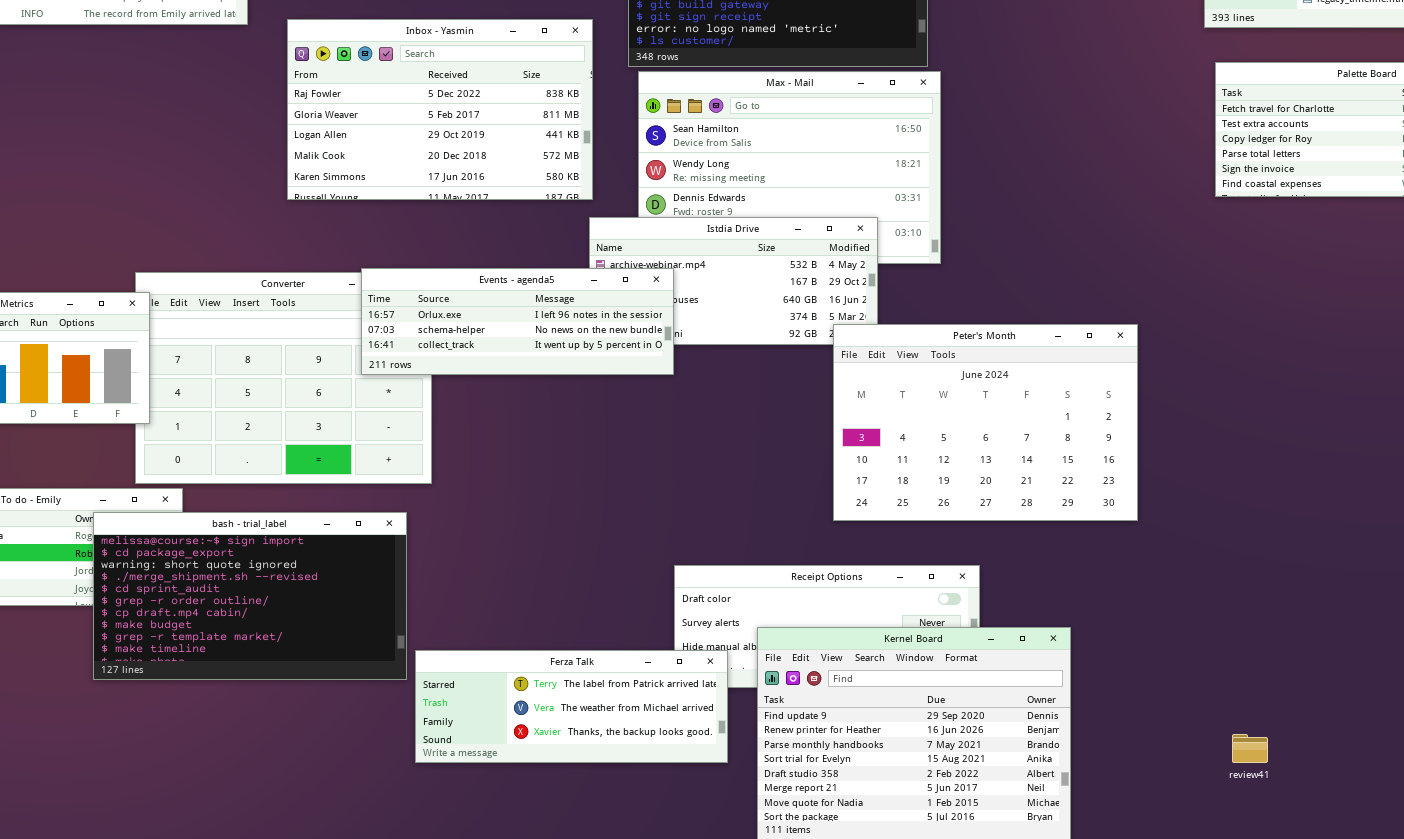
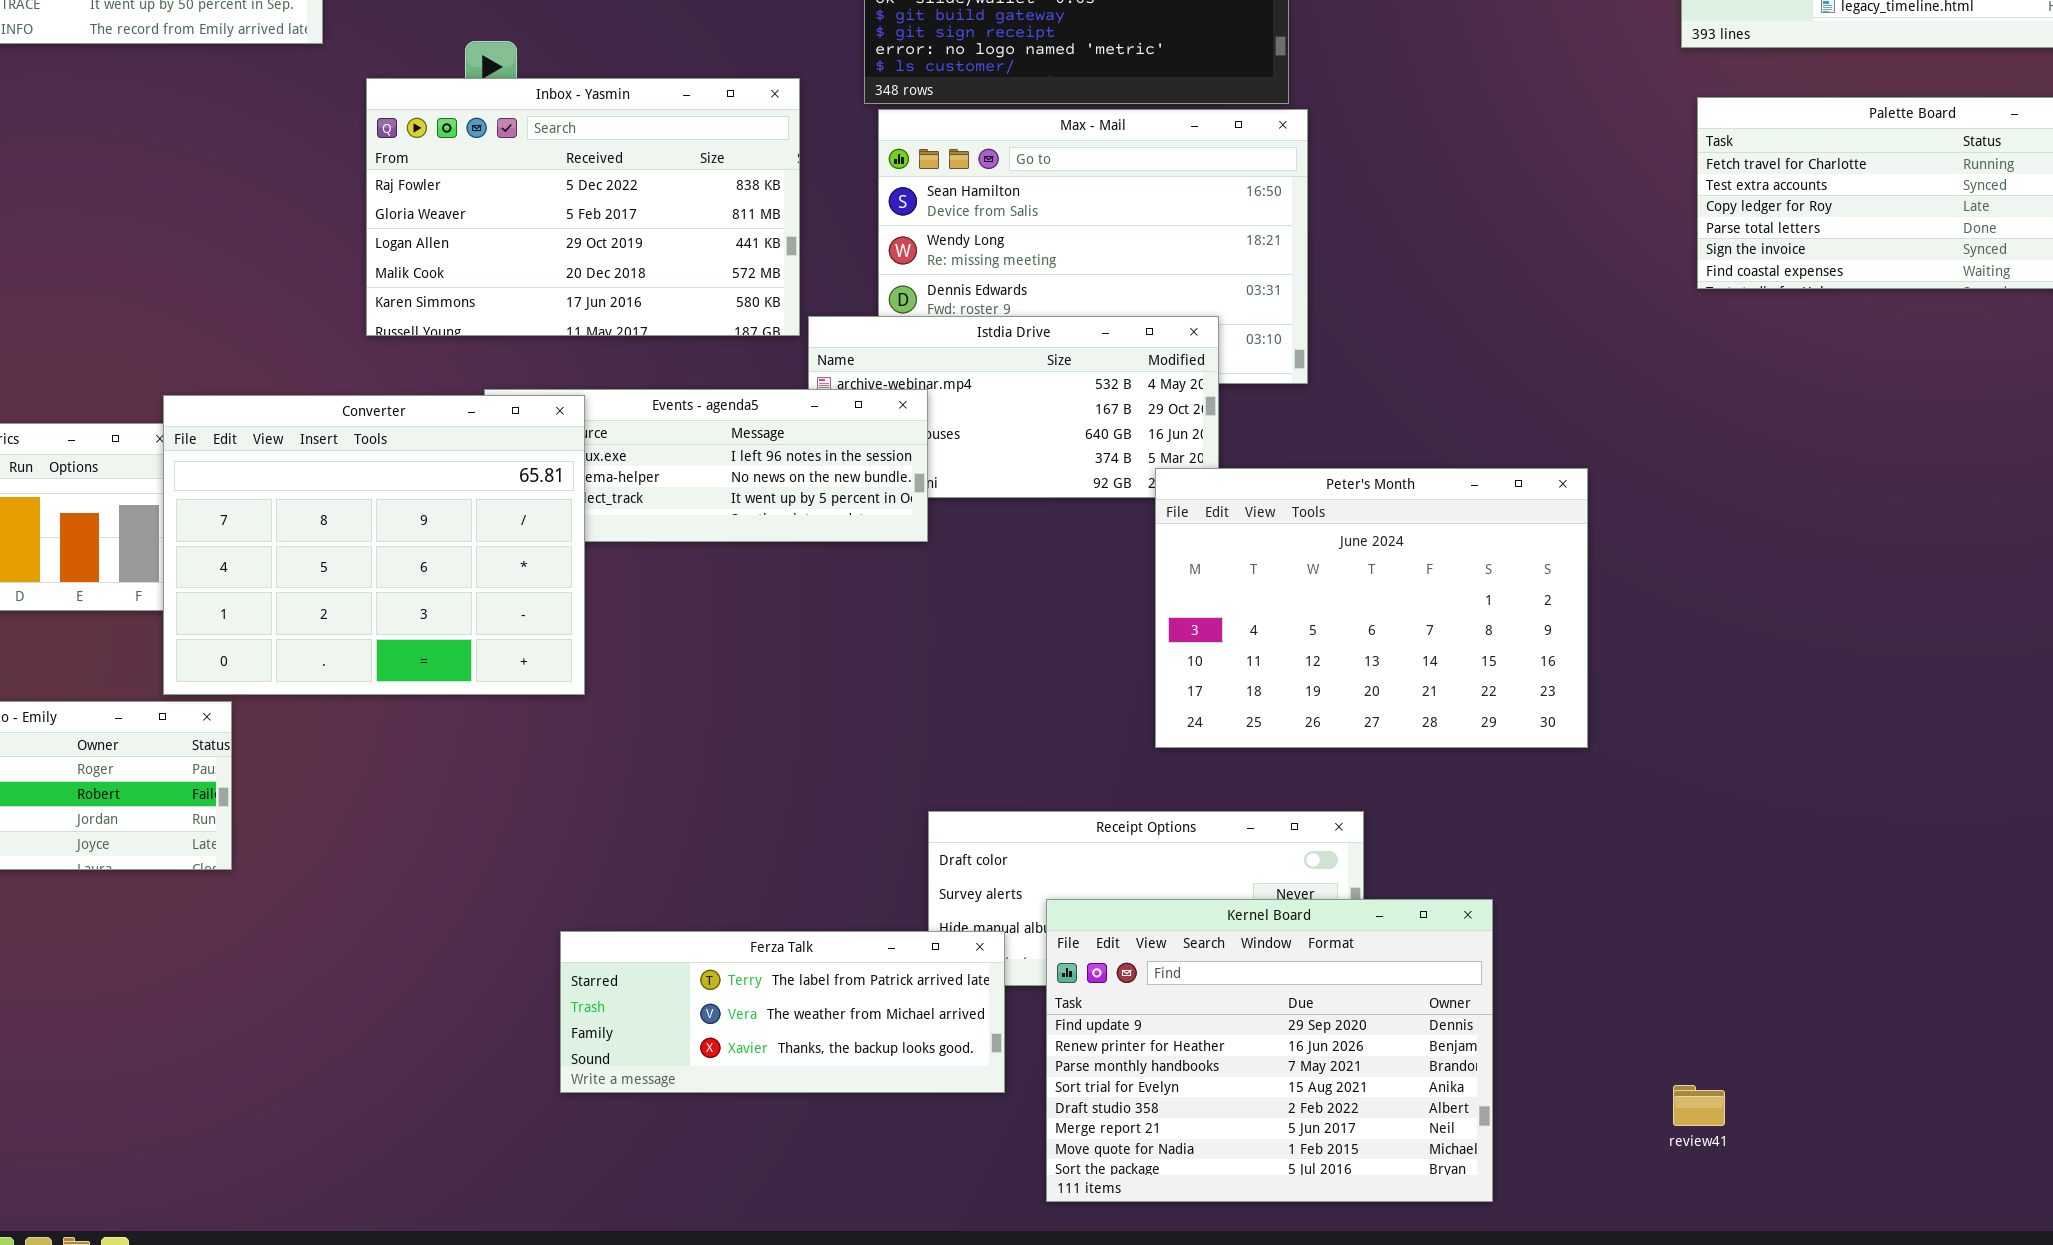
Inbox - Yasmin: [287,19,593,200] -> [366,78,800,336], moved
Converter: [135,272,432,484] -> [163,395,585,695], raised
bash - trial_label: [93,512,407,680] -> none, closed
review41: [1232,734,1268,763] -> [1673,1085,1725,1126], moved

